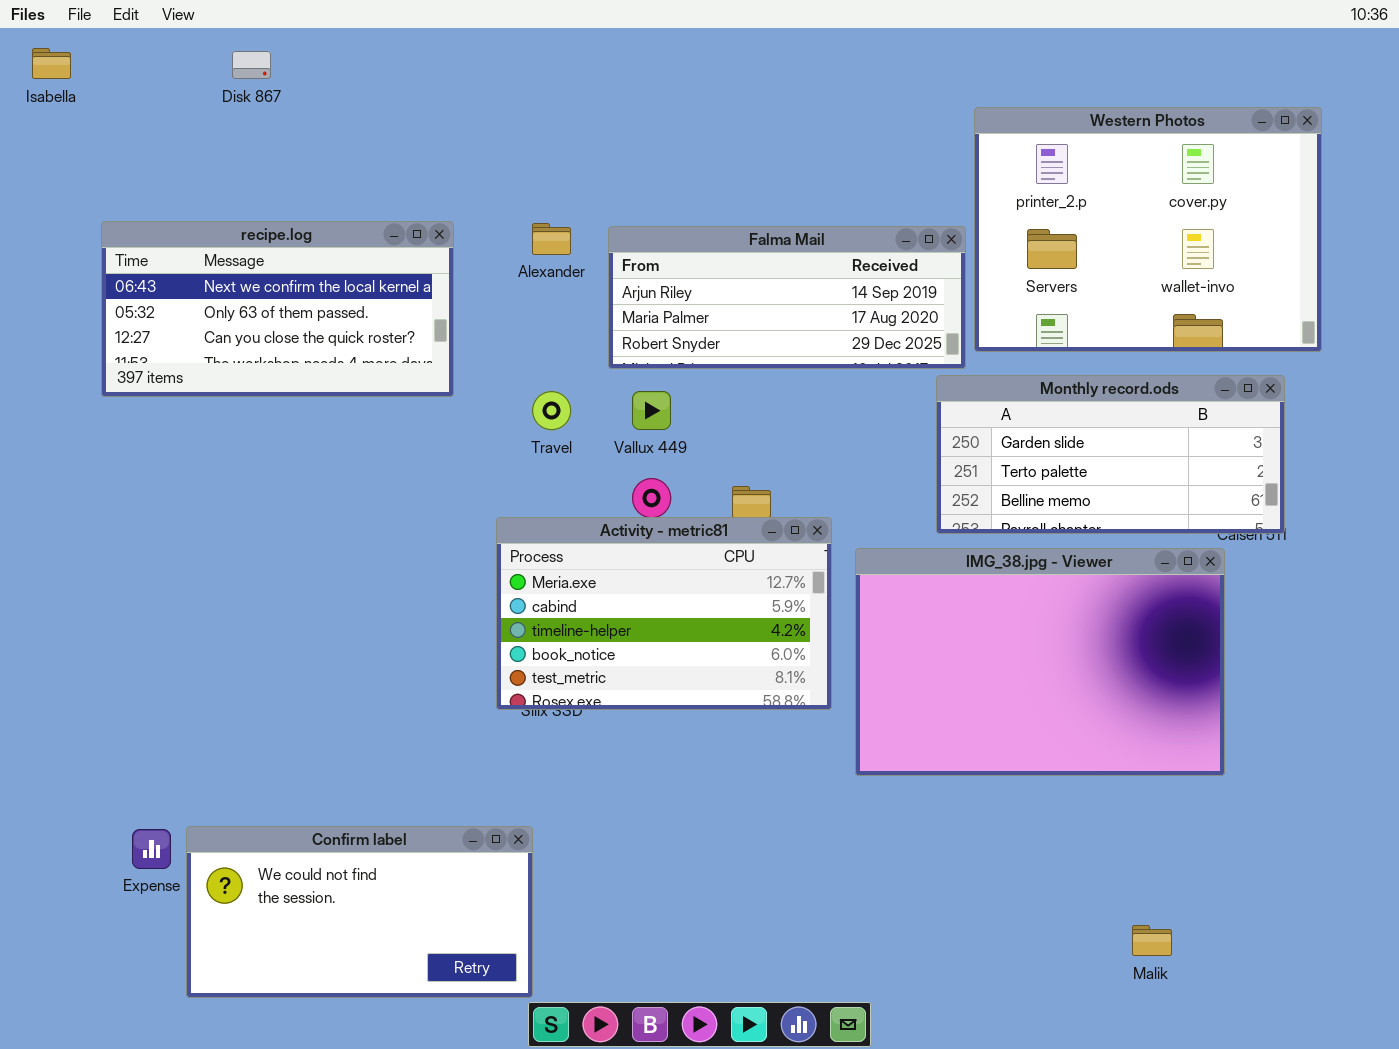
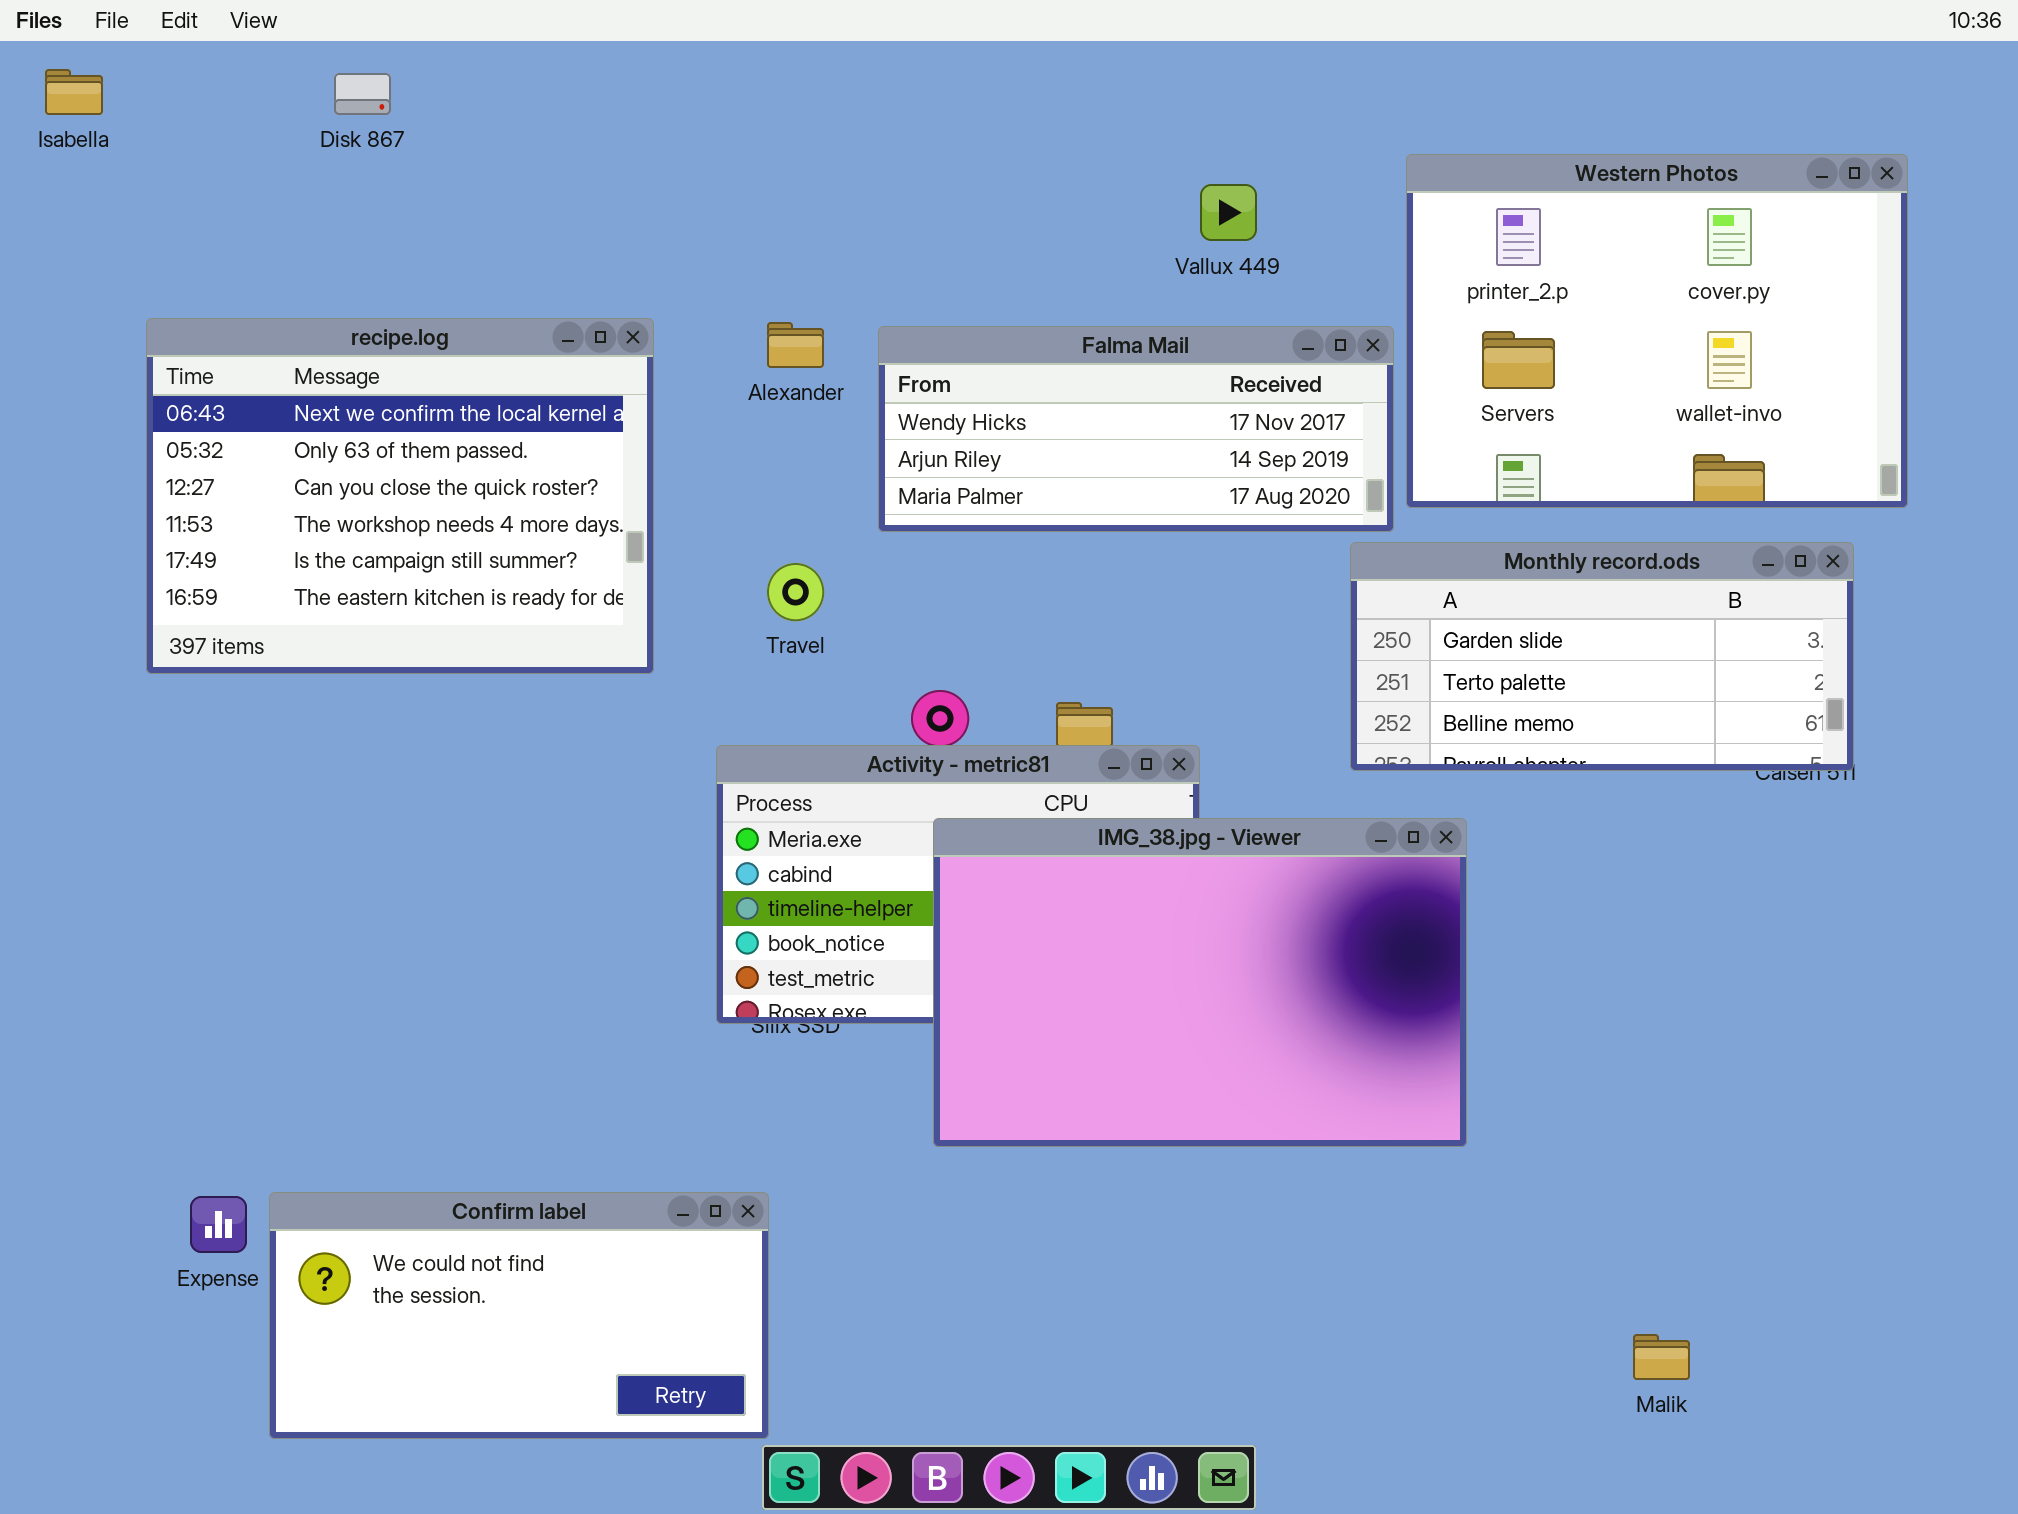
recipe.log: [101,221,454,397] -> [146,318,654,674], resized
Falma Mail: [608,226,966,369] -> [878,326,1394,532], scrolled up 1 row
Vallux 449: [632,391,671,430] -> [1200,184,1257,241], moved
IMG_38.jpg - Viewer: [855,548,1225,776] -> [933,818,1467,1147], moved

